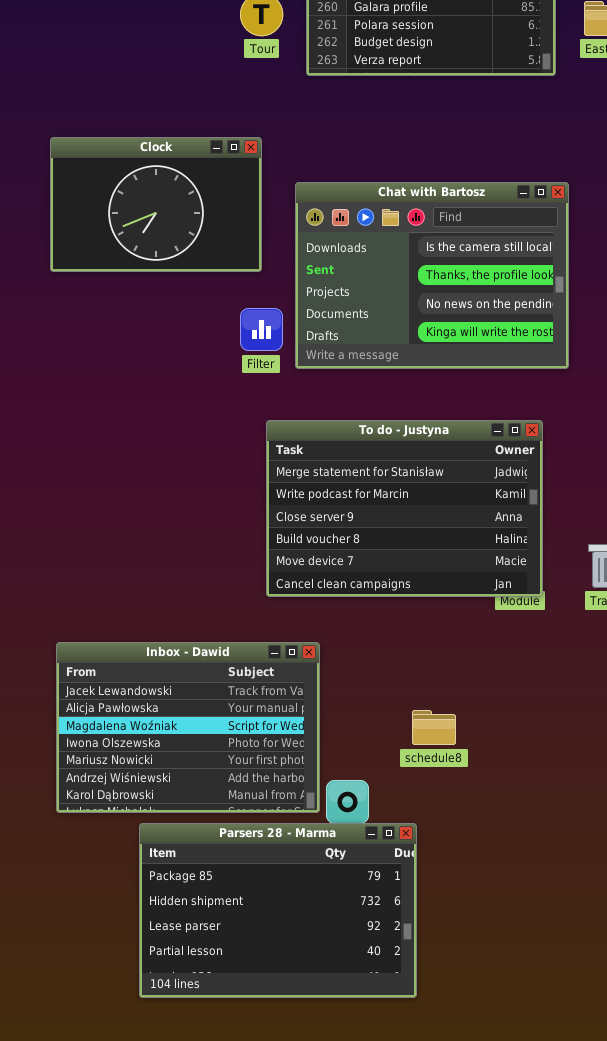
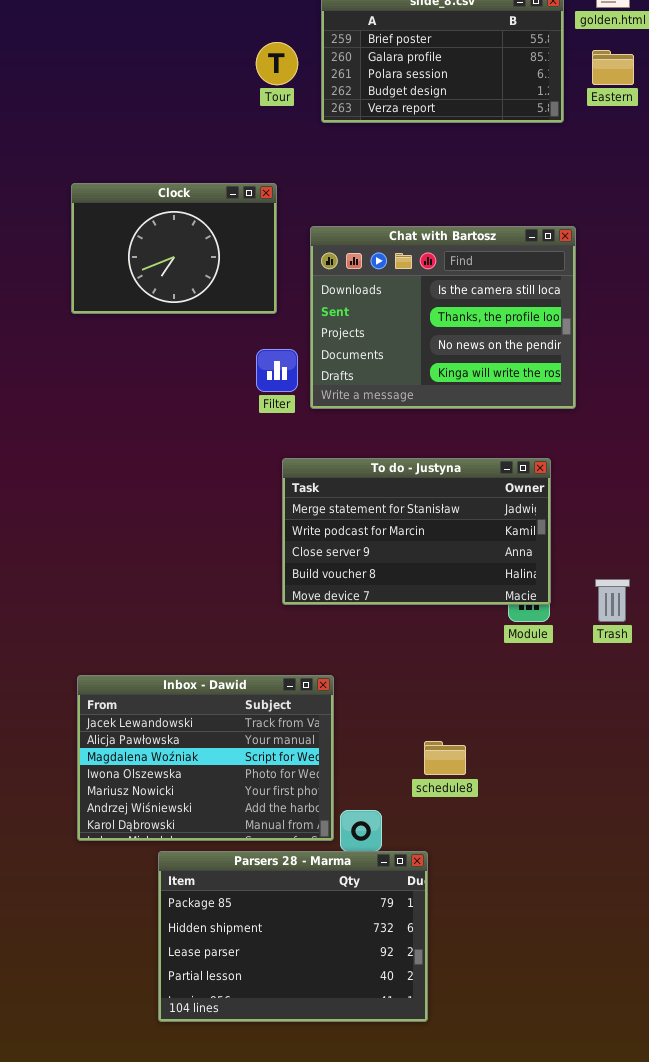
To do - Justyna: [266,420,543,597] -> [282,458,551,605], resized

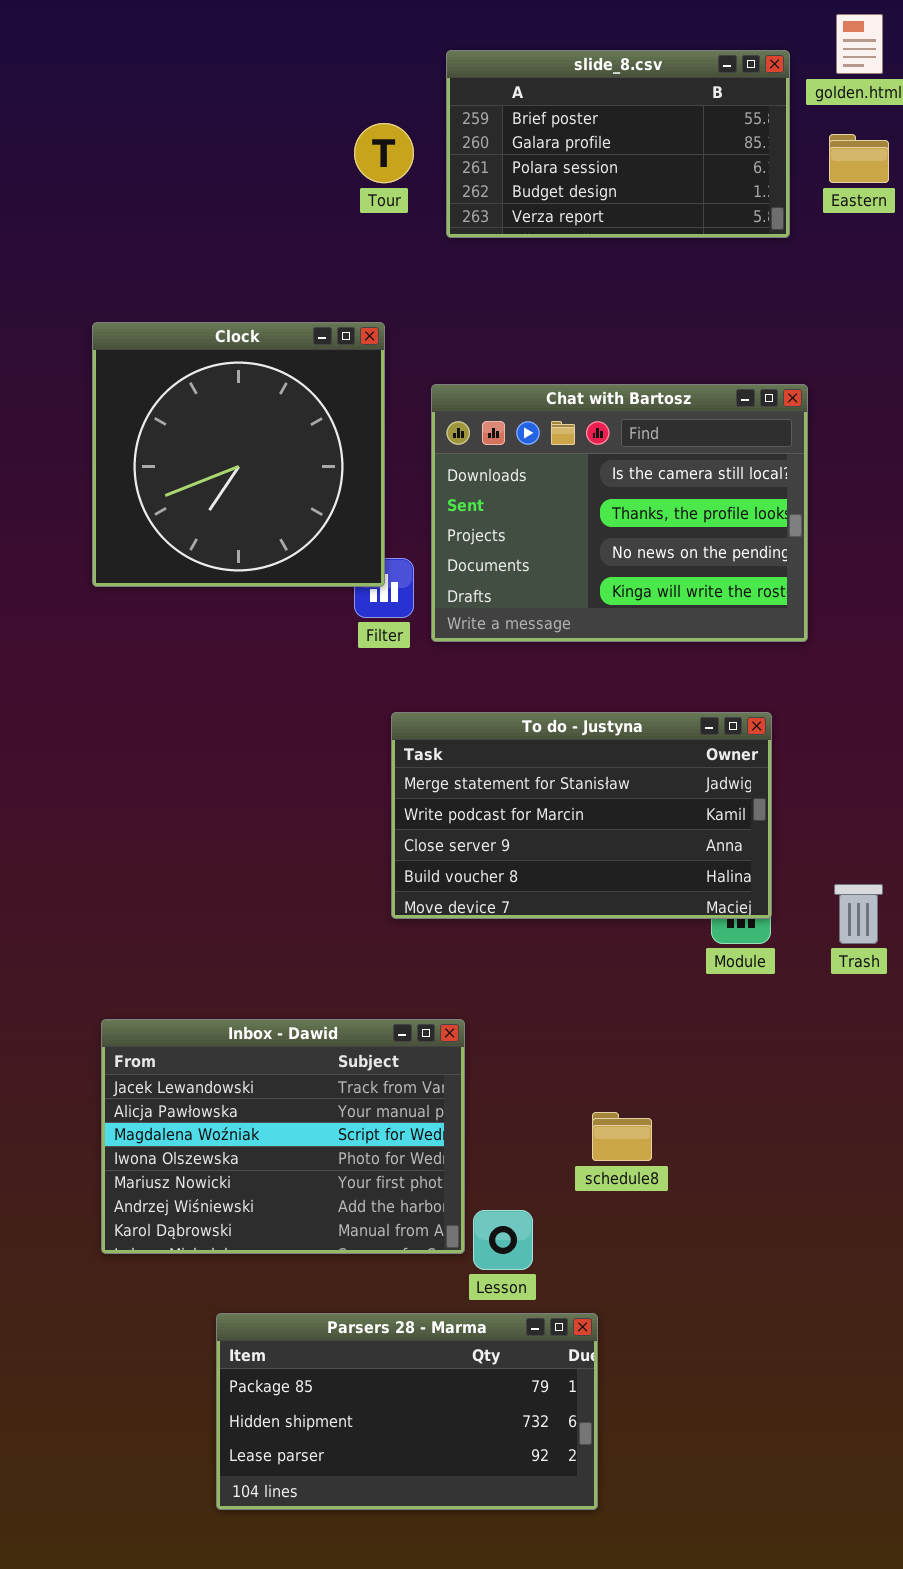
Clock: [71,183,277,314] -> [92,322,385,587], resized
Parsers 28 - Marma: [158,851,428,1022] -> [216,1313,598,1510], resized

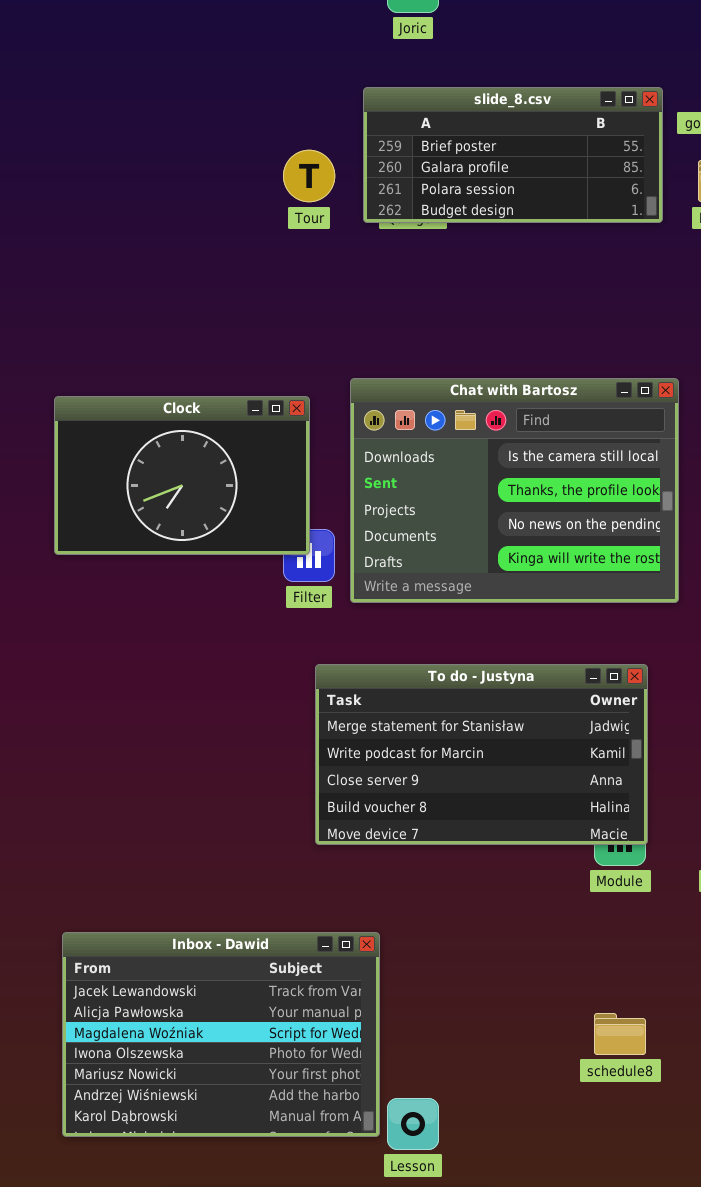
slide_8.csv: [446,50,790,238] -> [363,87,663,223], resized
Clock: [92,322,385,587] -> [54,396,310,555], resized
schedule8: [592,1112,652,1161] -> [594,1013,646,1055], moved

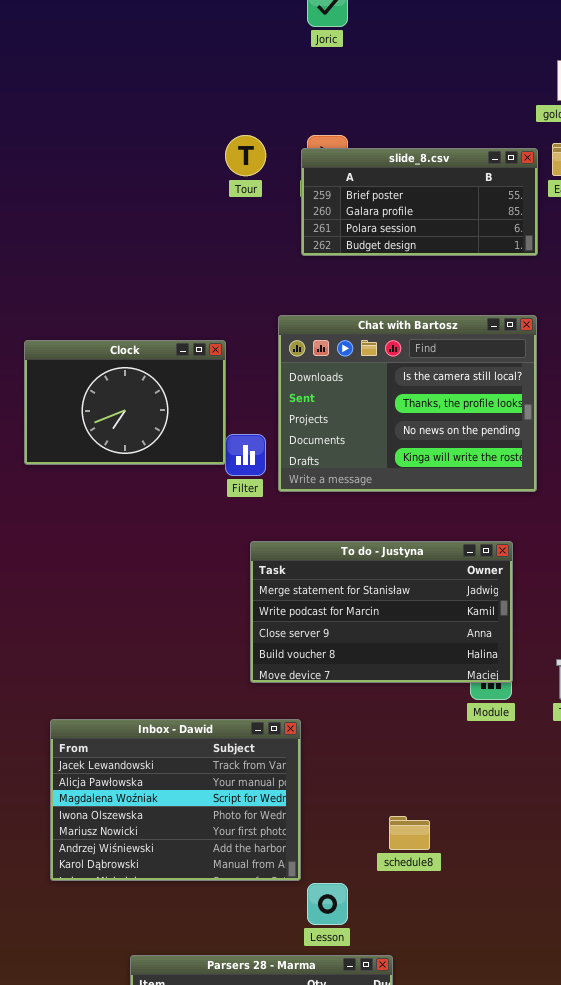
slide_8.csv: [363,87,663,223] -> [301,148,538,256], moved
Clock: [54,396,310,555] -> [24,340,226,465], moved
Inbox - Dawid: [62,932,380,1137] -> [50,719,301,881], moved
schedule8: [594,1013,646,1055] -> [389,816,430,850], moved

